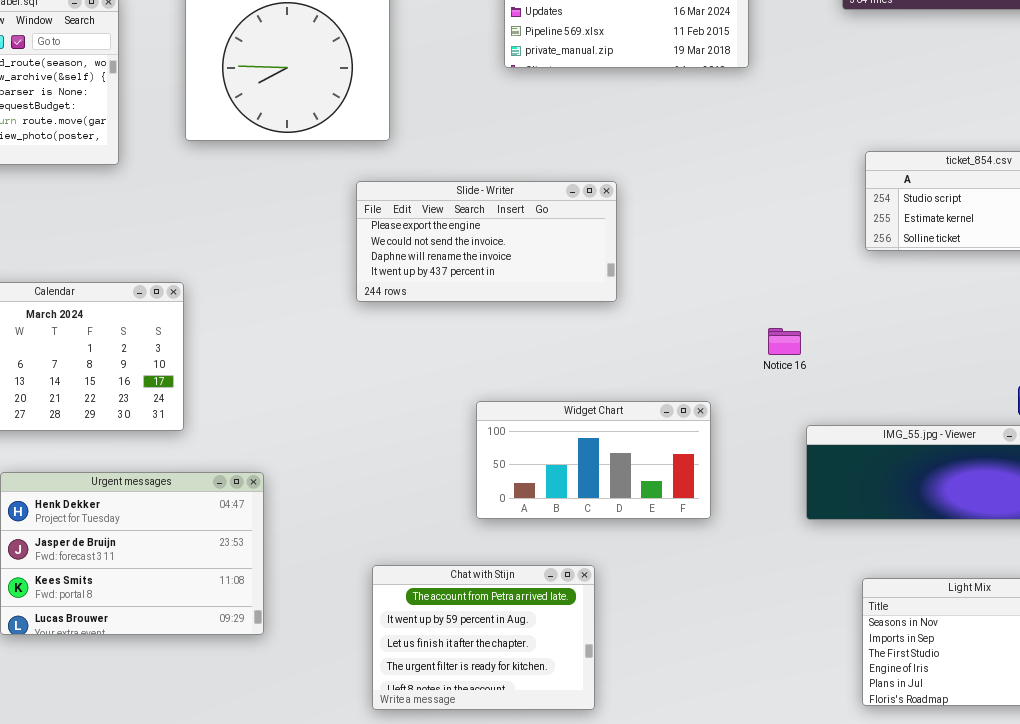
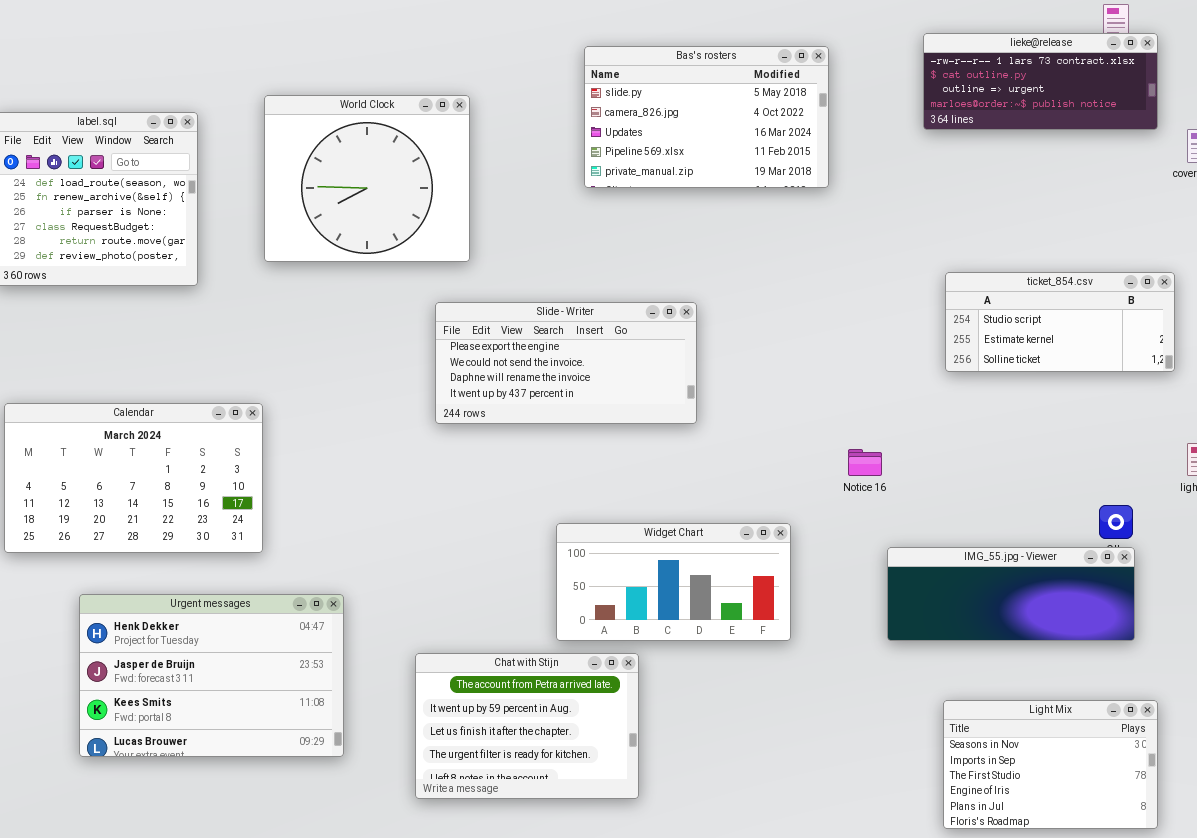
Chat with Stijn: [372,565,595,710] -> [415,653,639,799], moved

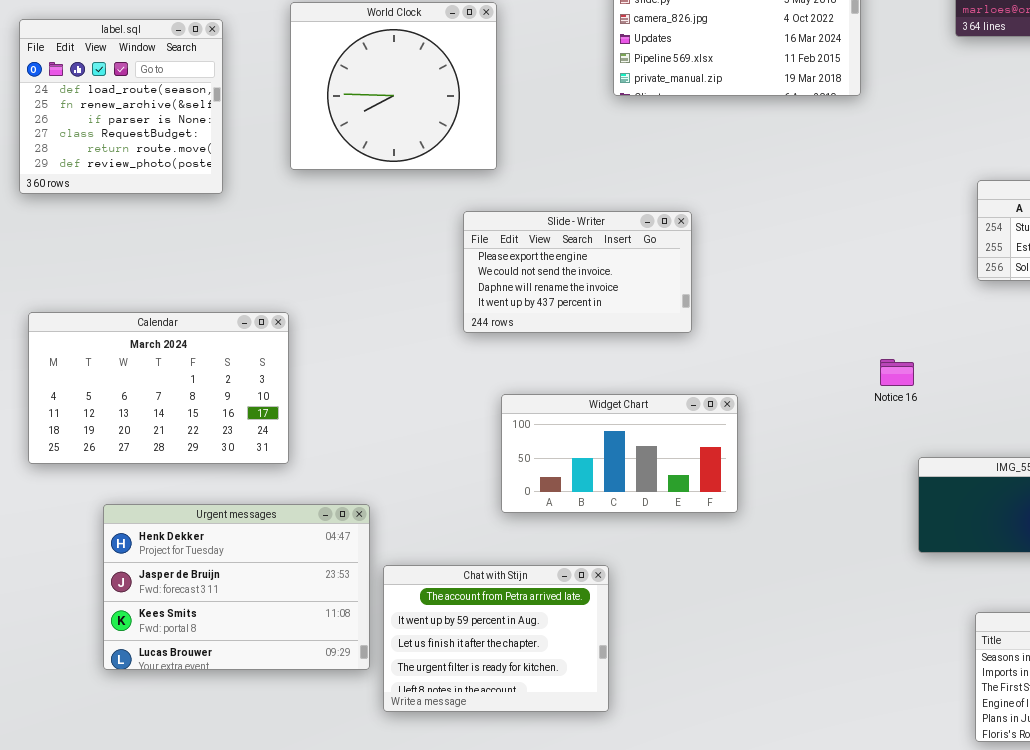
Slide - Writer: [435,302,697,424] -> [463,211,692,333], resized
Widget Chart: [556,523,791,641] -> [501,394,738,513], moved
Chat with Stijn: [415,653,639,799] -> [383,565,609,712], moved

